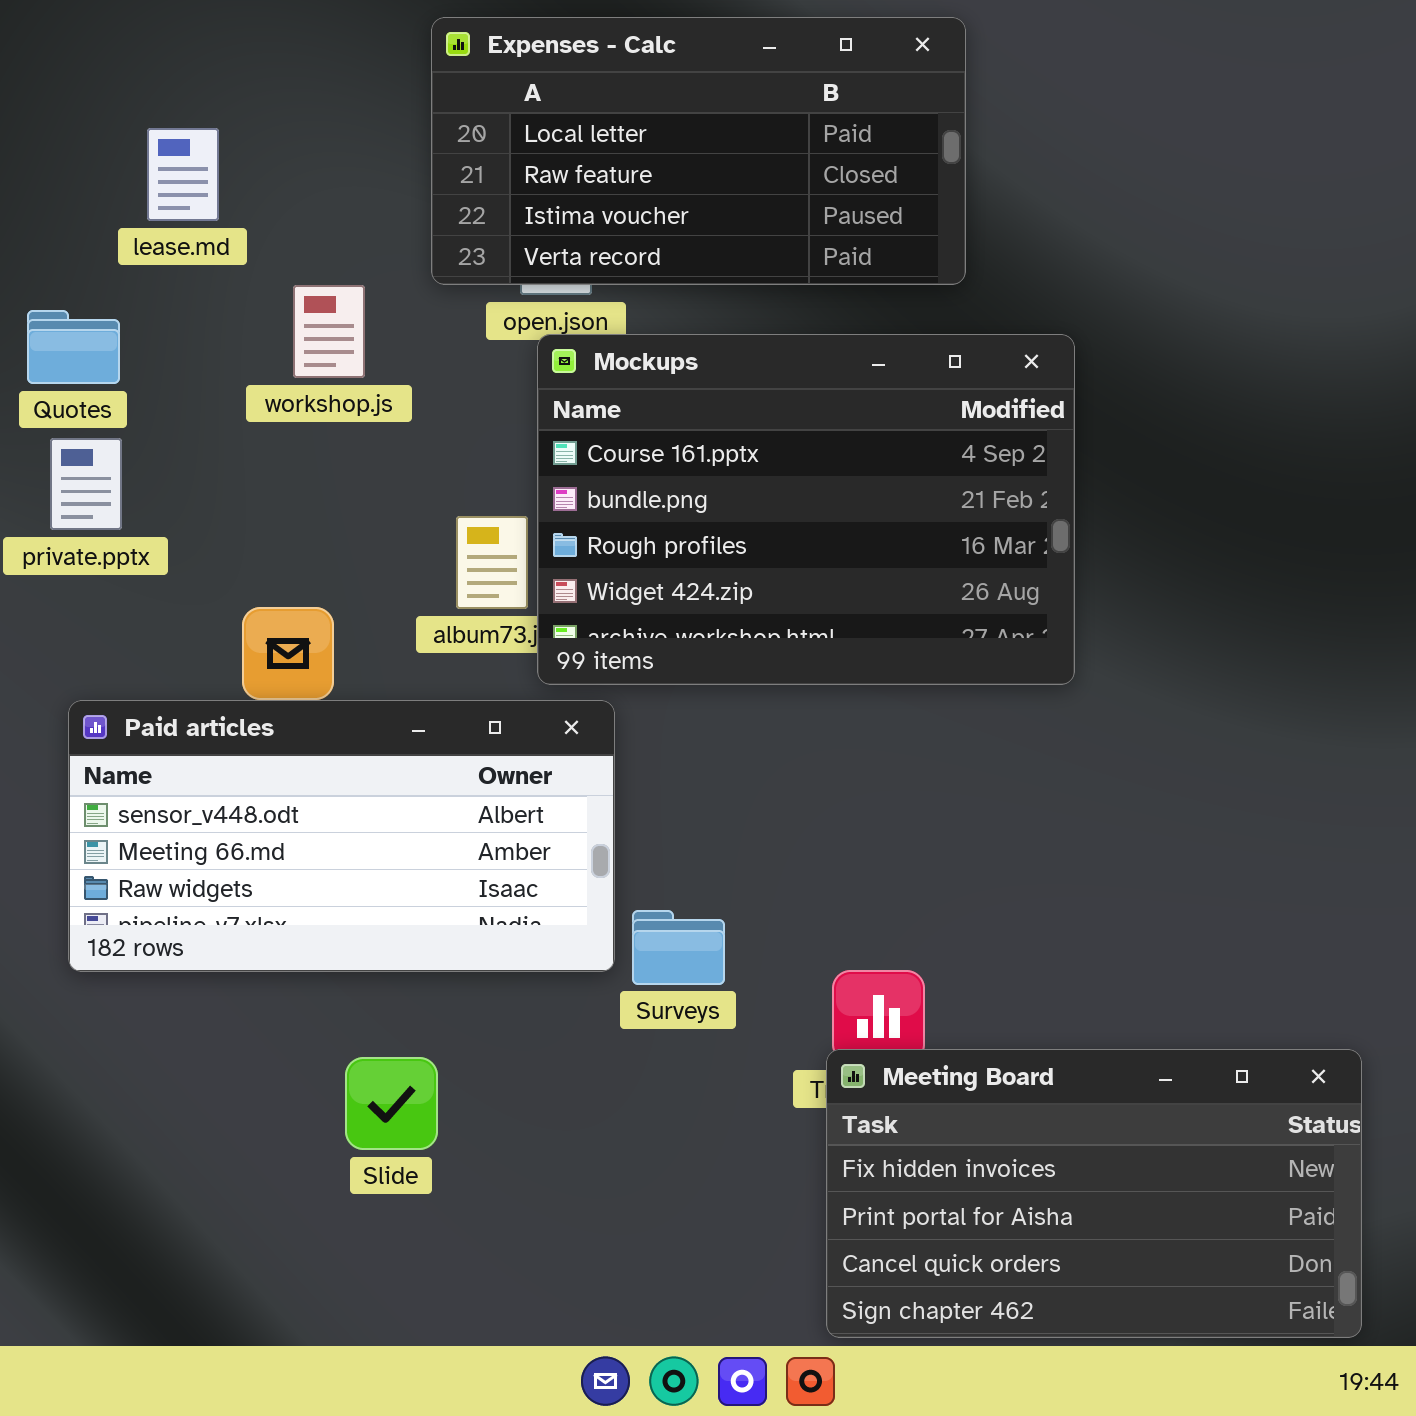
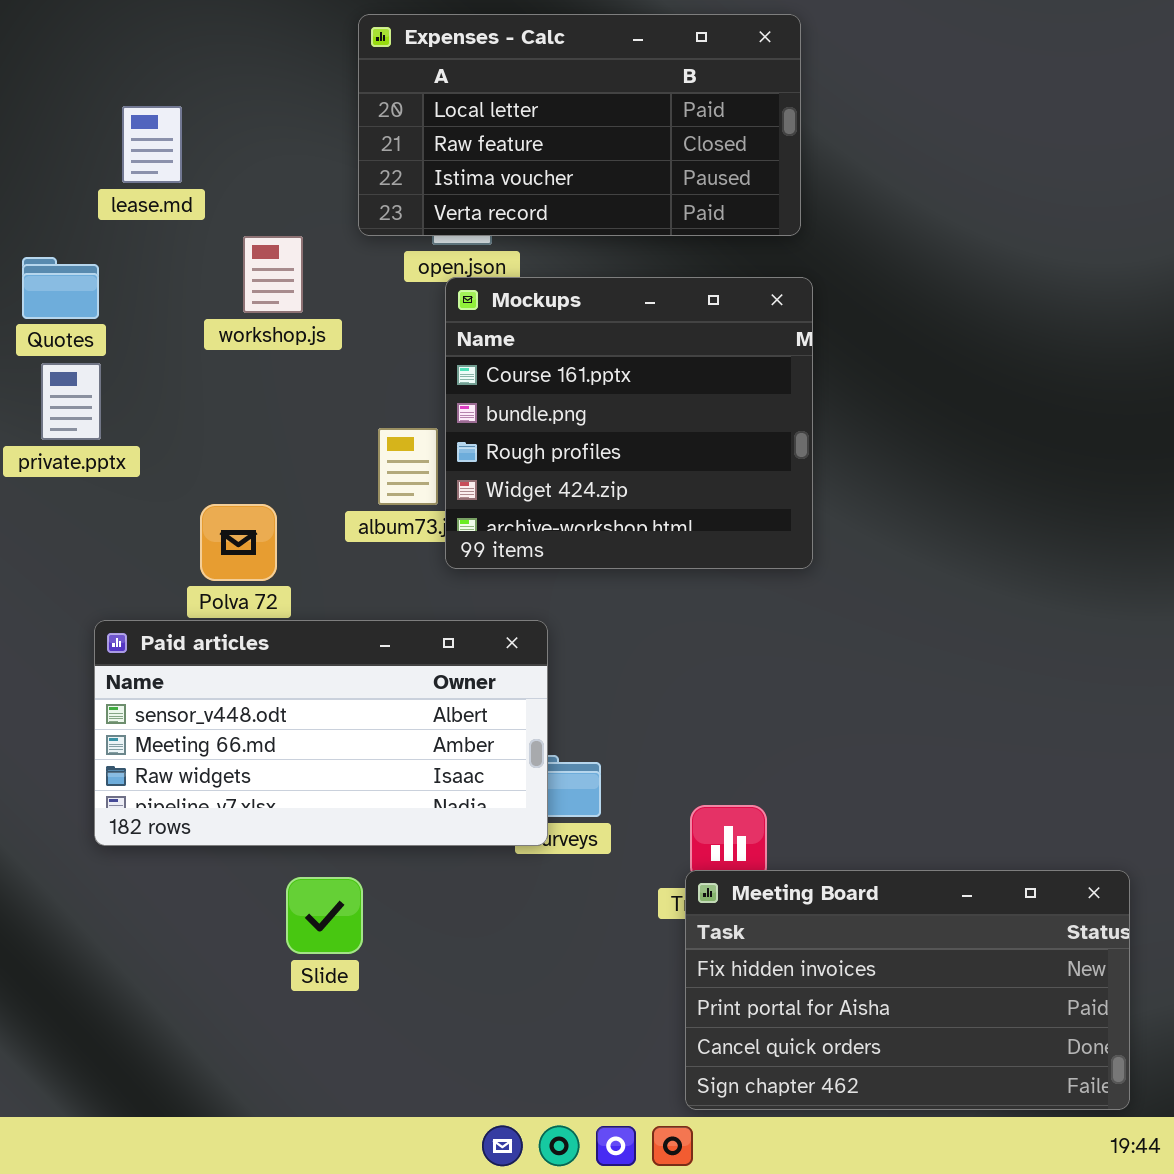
Mockups: [537,334,1075,685] -> [445,277,813,569], resized
Paid articles: [68,700,615,972] -> [94,620,548,846], moved

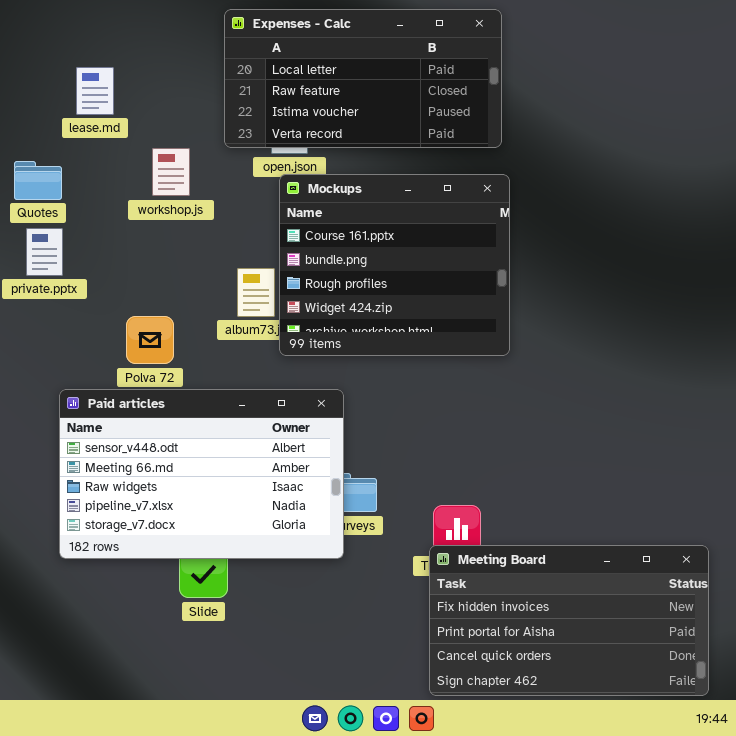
Paid articles: [94,620,548,846] -> [59,389,344,559], resized

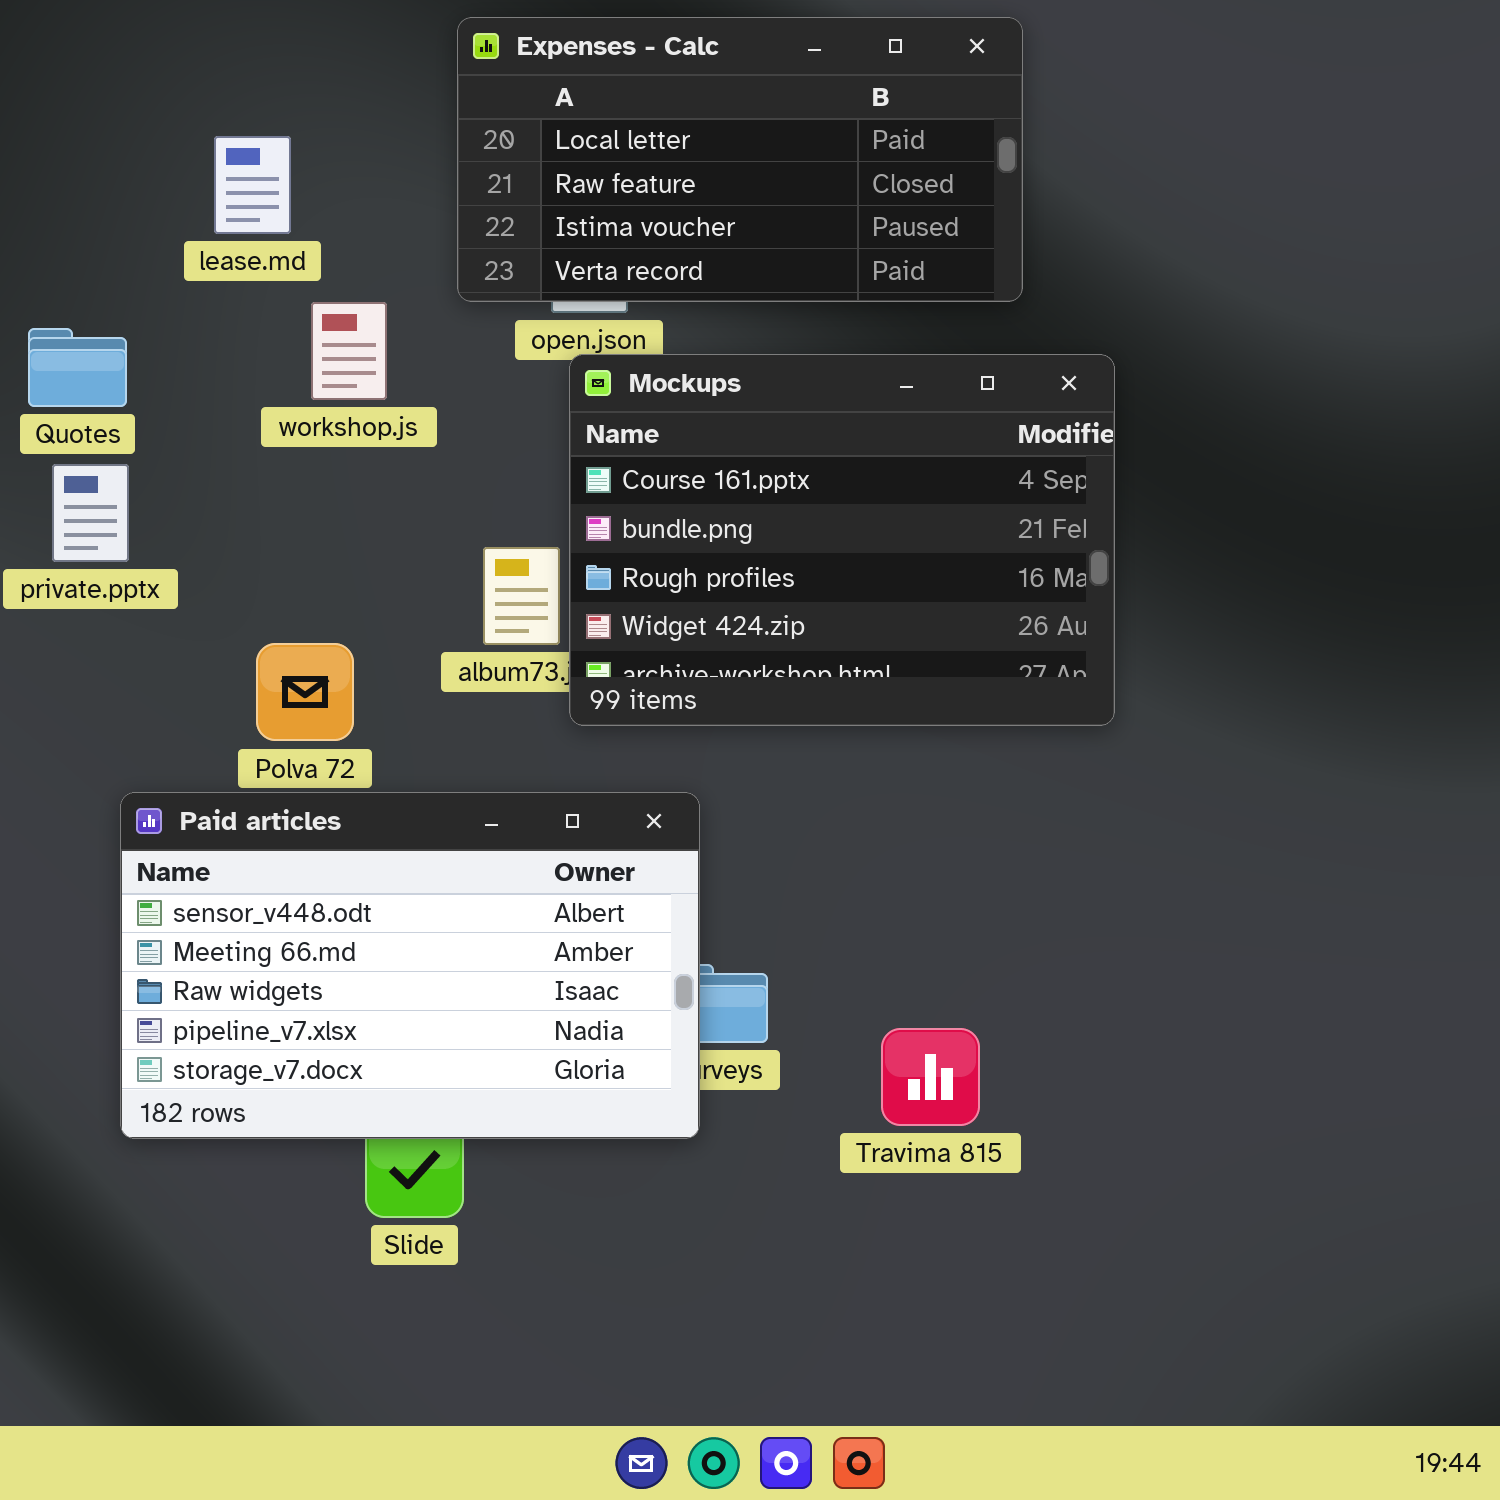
lease.md: [76,67,114,115] -> [214,136,291,234], moved
Mockups: [279,174,510,356] -> [569,354,1115,726], resized
Meeting Board: [429,545,709,696] -> none, closed

